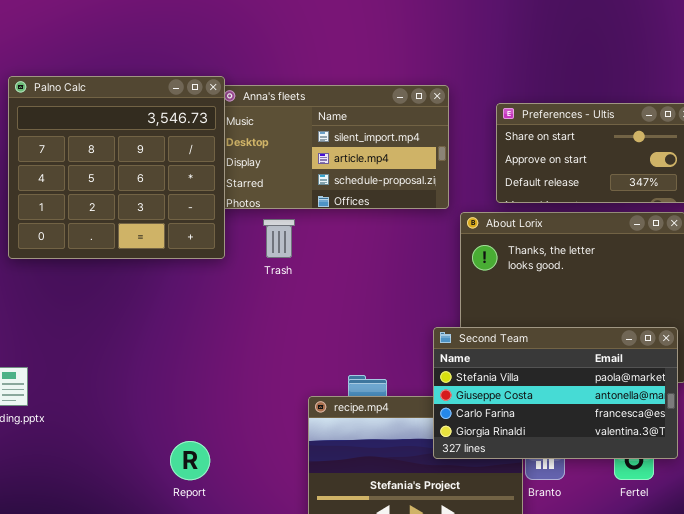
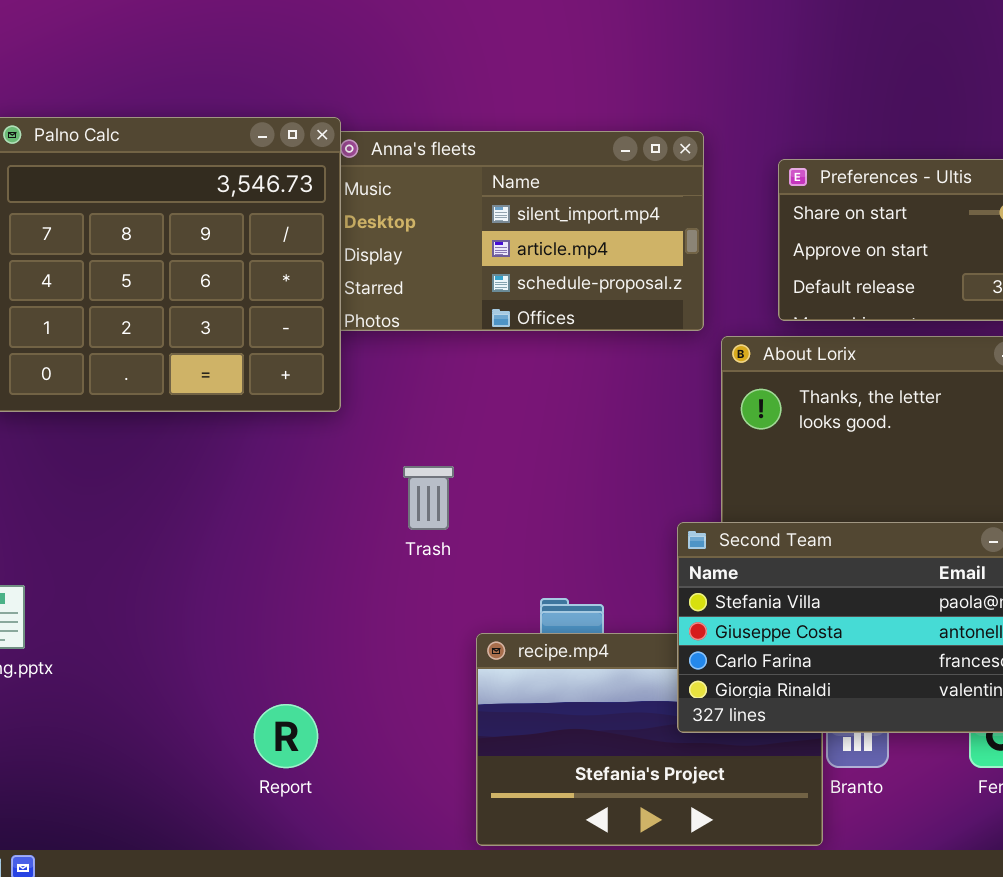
Trash: [263,219,295,258] -> [403,466,454,530], moved

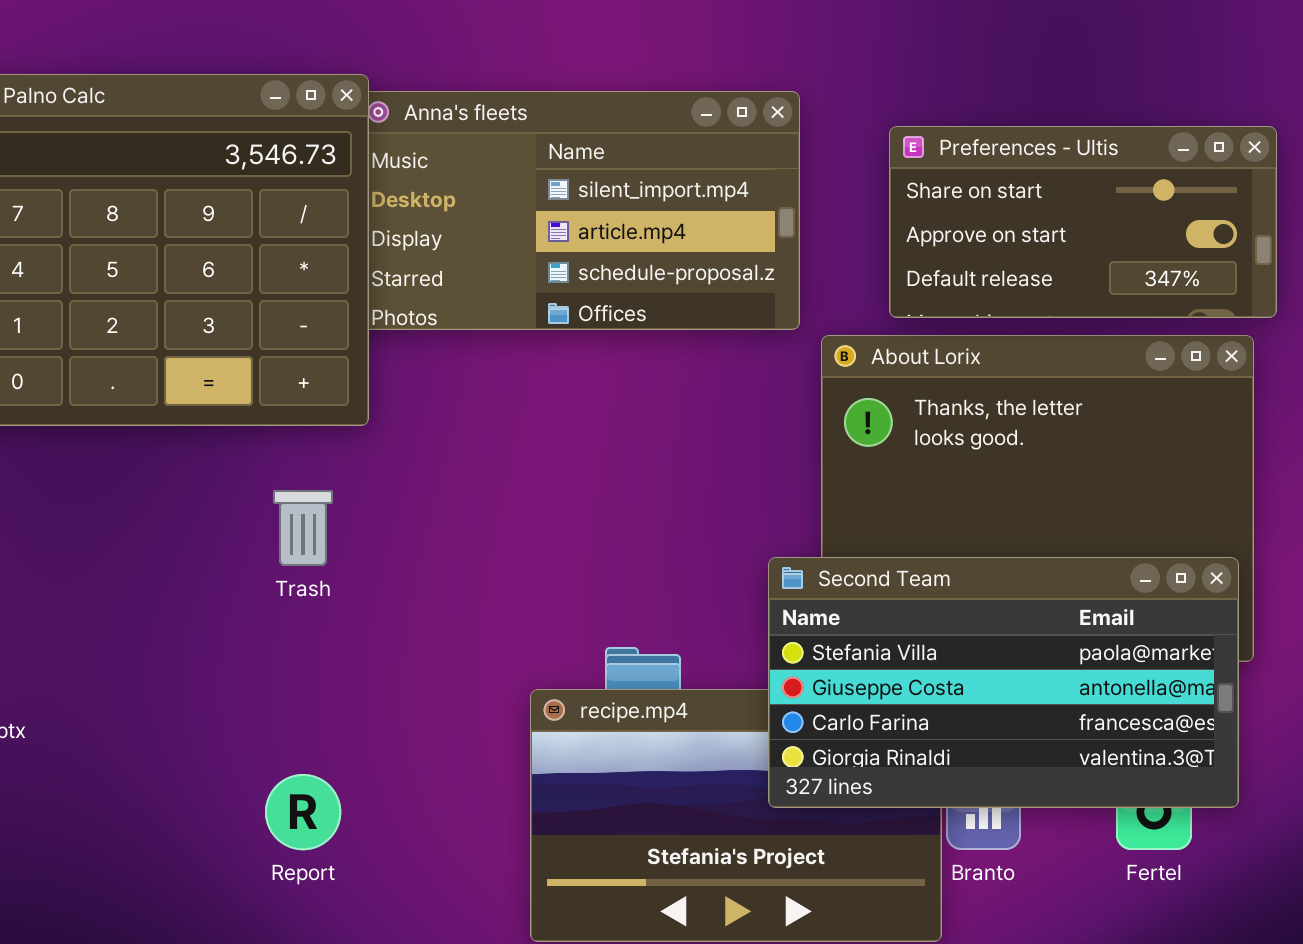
Trash: [403,466,454,530] -> [273,490,333,566], moved

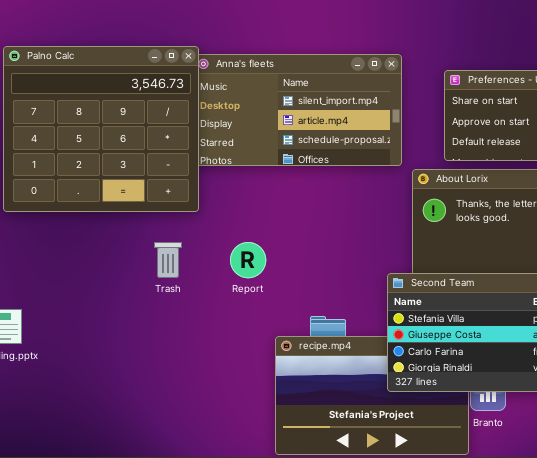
Report: [265,774,341,850] -> [230,242,266,278], moved

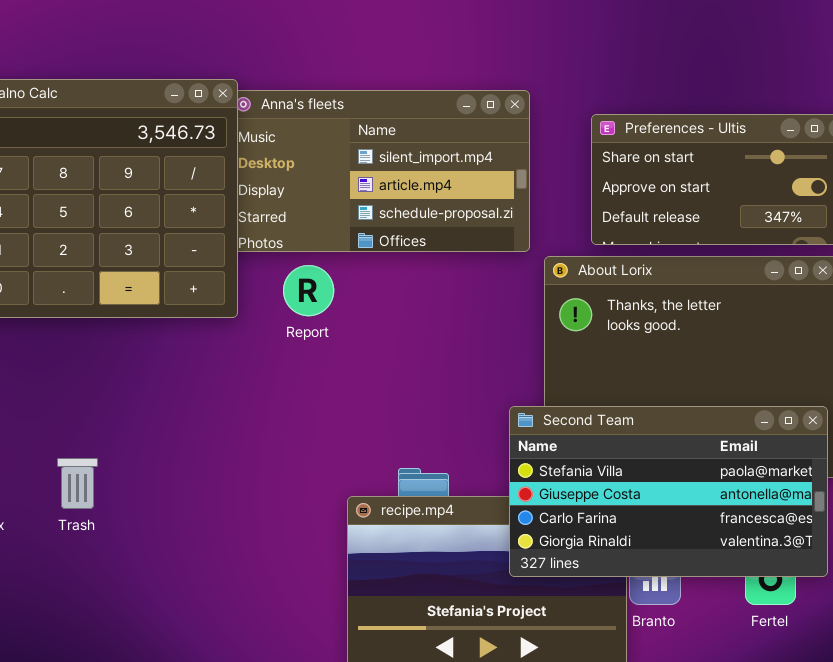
Trash: [154,242,182,278] -> [57,458,98,509], moved
Report: [230,242,266,278] -> [283,265,334,316], moved

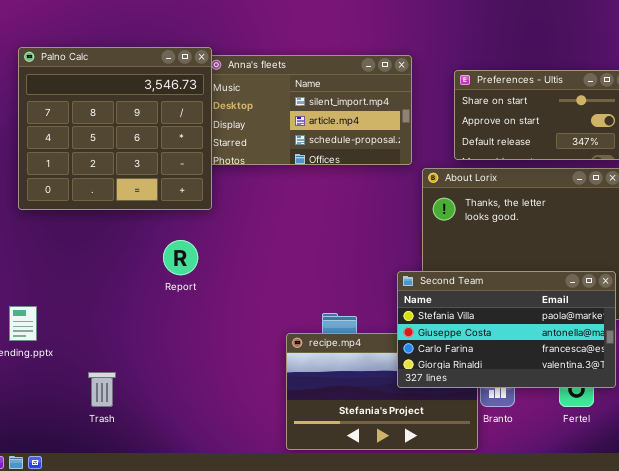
Report: [283,265,334,316] -> [163,240,198,275], moved
Trash: [57,458,98,509] -> [88,372,116,407], moved

